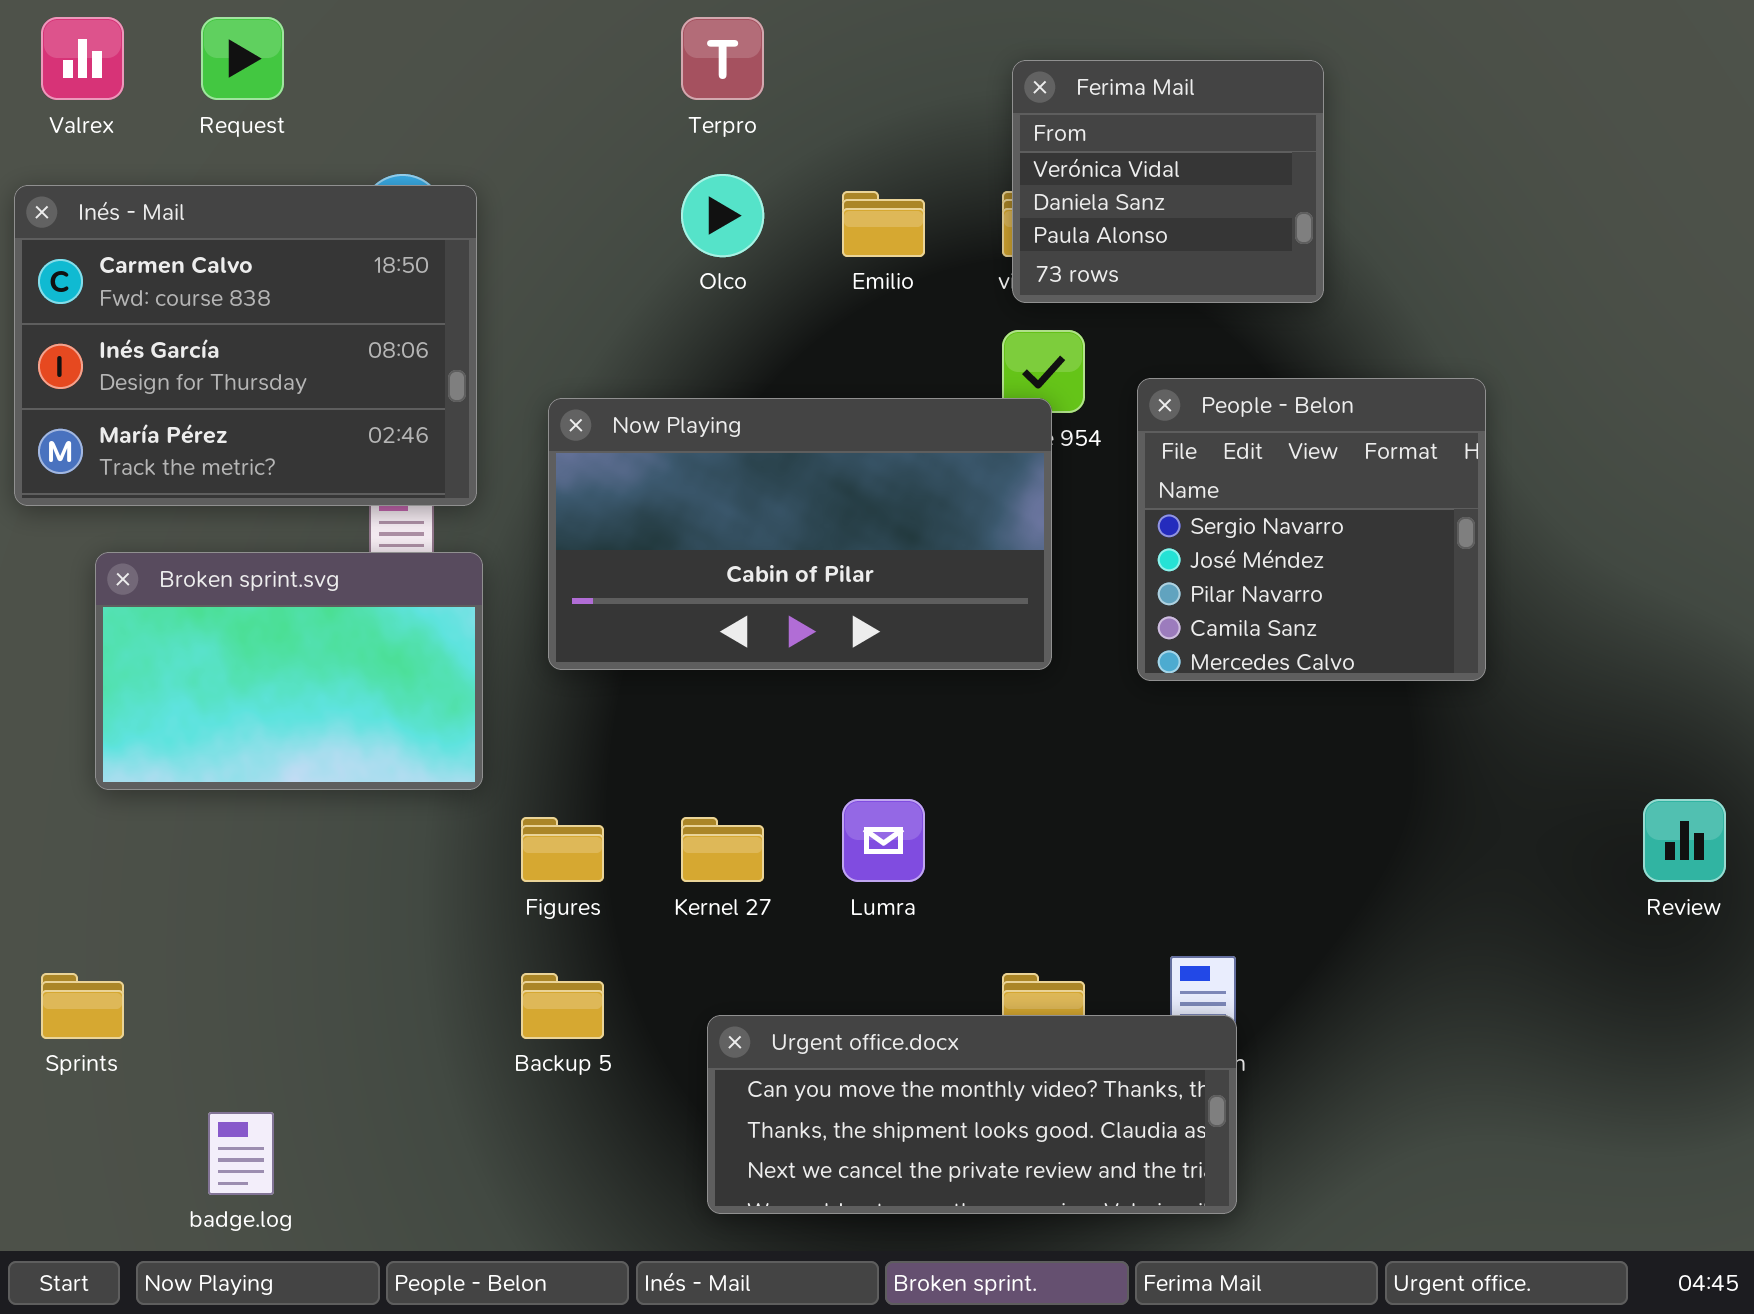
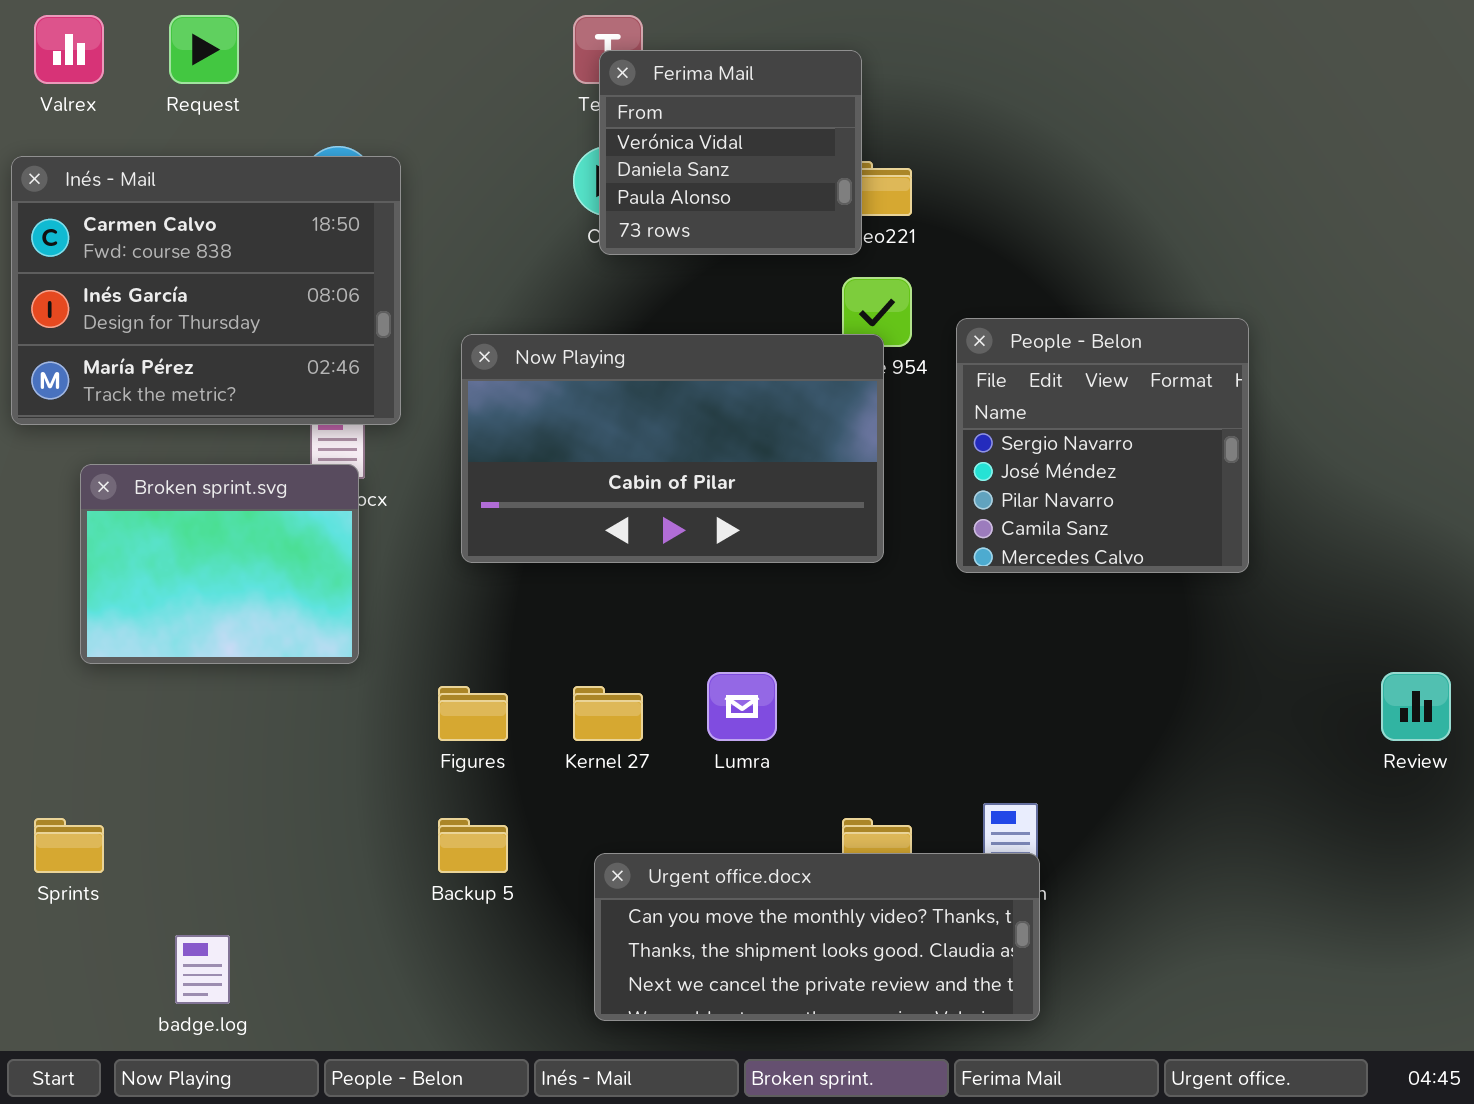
Ferima Mail: [1012,60,1324,303] -> [599,50,862,255], moved
Broken sprint.svg: [95,552,483,790] -> [80,464,359,664], resized

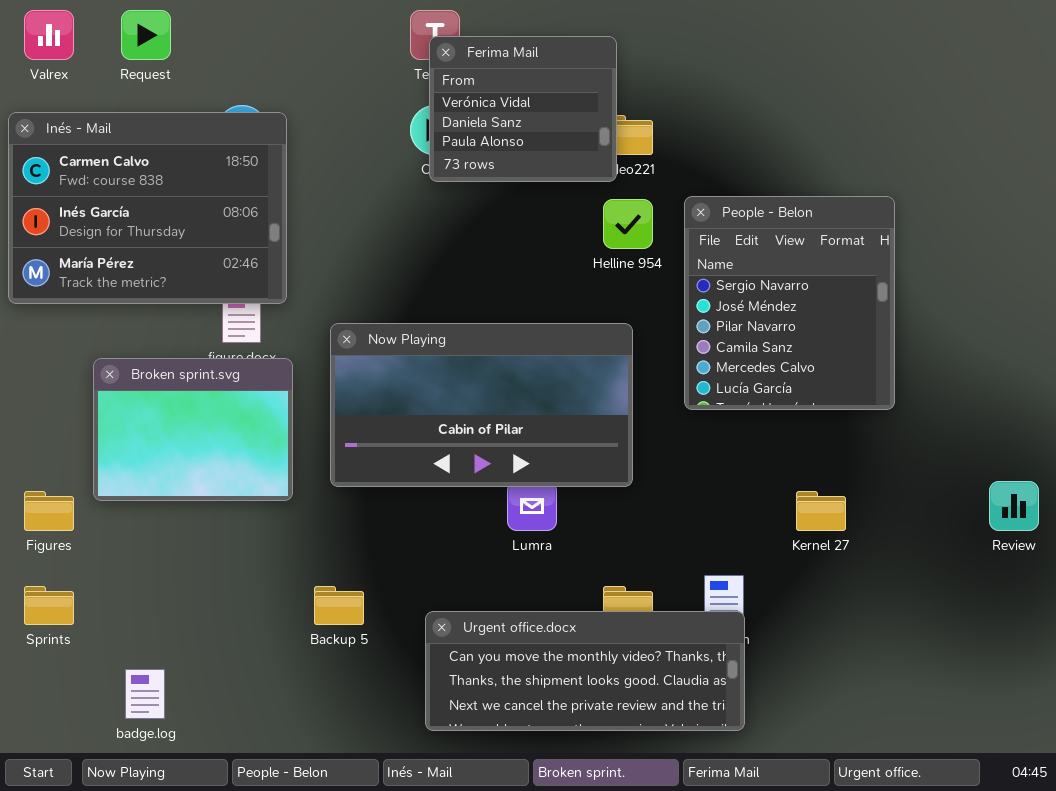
People - Belon: [956,318,1249,573] -> [684,196,895,410], resized
Now Playing: [461,334,884,563] -> [330,323,633,487], moved
Broken sprint.svg: [80,464,359,664] -> [93,358,293,501], moved
Figures: [438,686,508,741] -> [24,491,74,531], moved
Kernel 27: [573,686,643,741] -> [796,491,846,531], moved

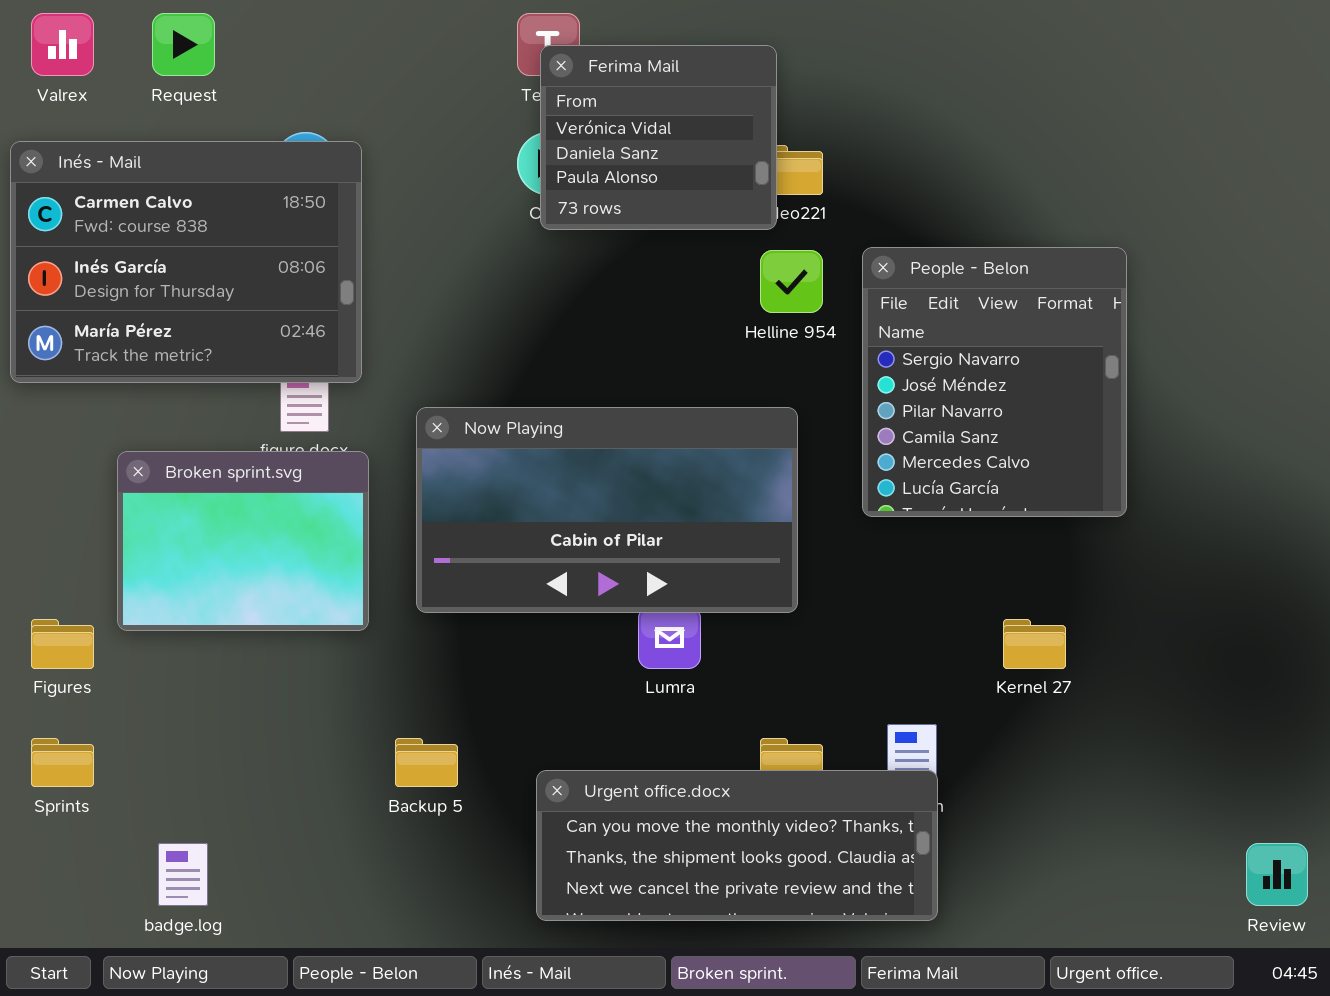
Review: [989,481,1039,531] -> [1246,843,1308,906], moved

